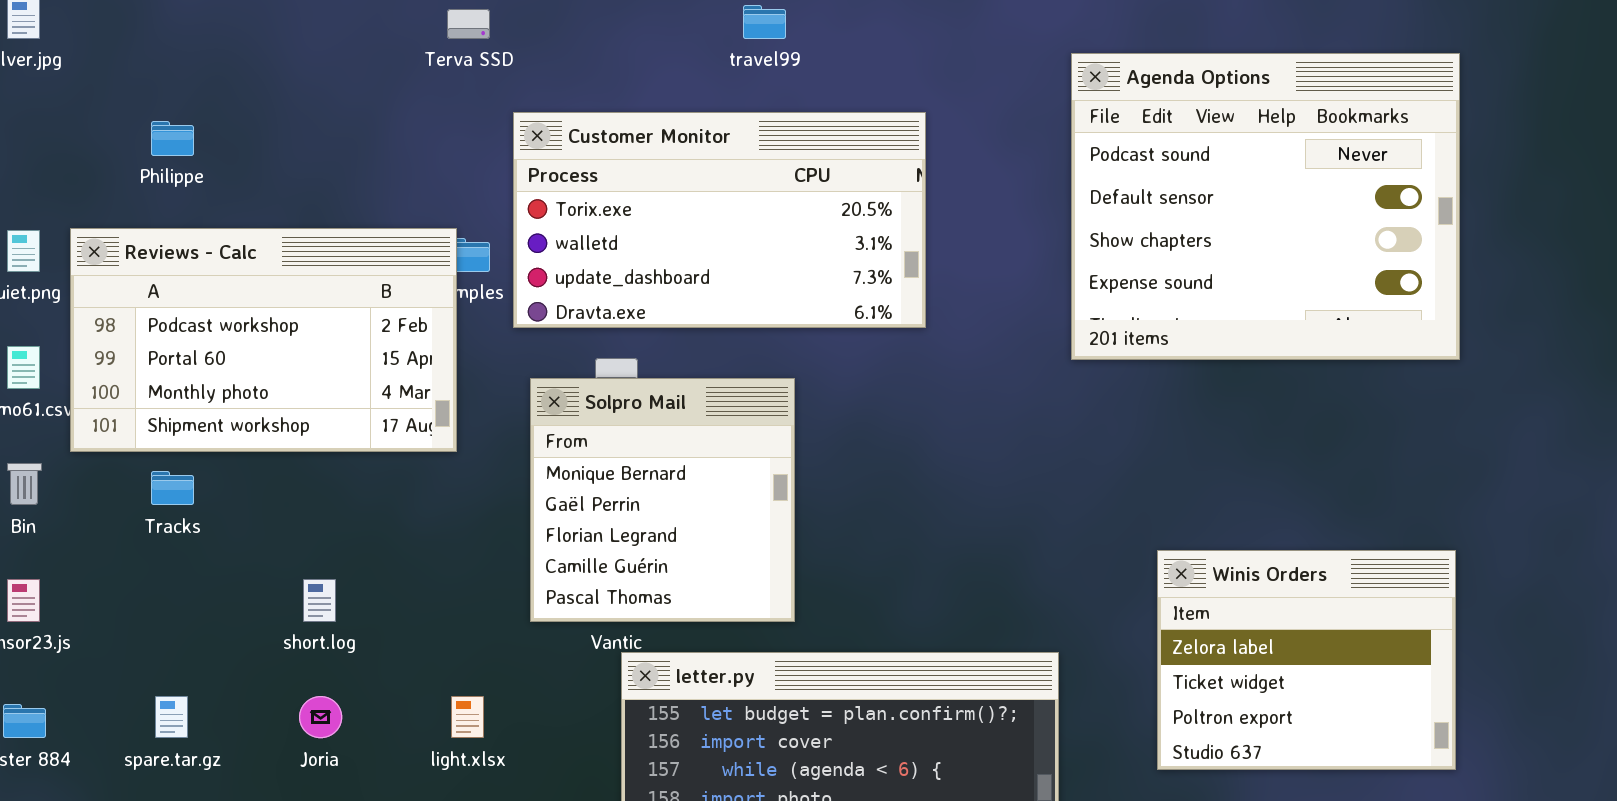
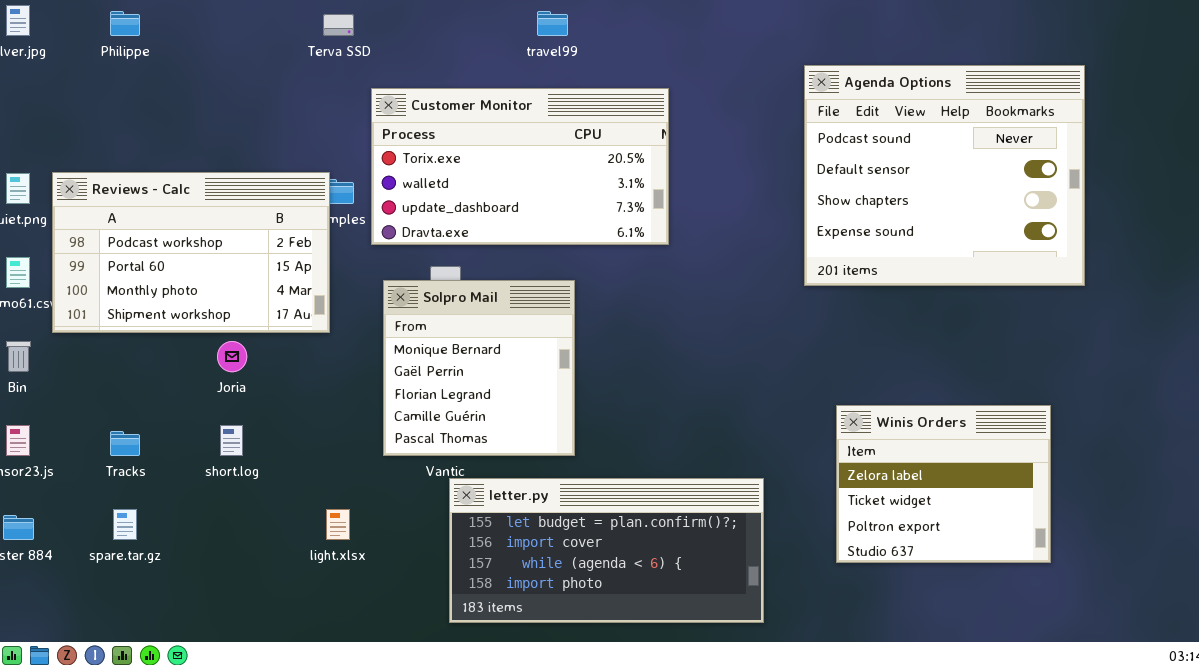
Agenda Options: [1071,53,1460,360] -> [804,65,1085,286], moved
Philippe: [151,121,194,156] -> [110,11,140,36], moved
Tracks: [151,471,194,505] -> [110,431,140,456], moved
Joria: [299,696,342,738] -> [217,341,247,372], moved

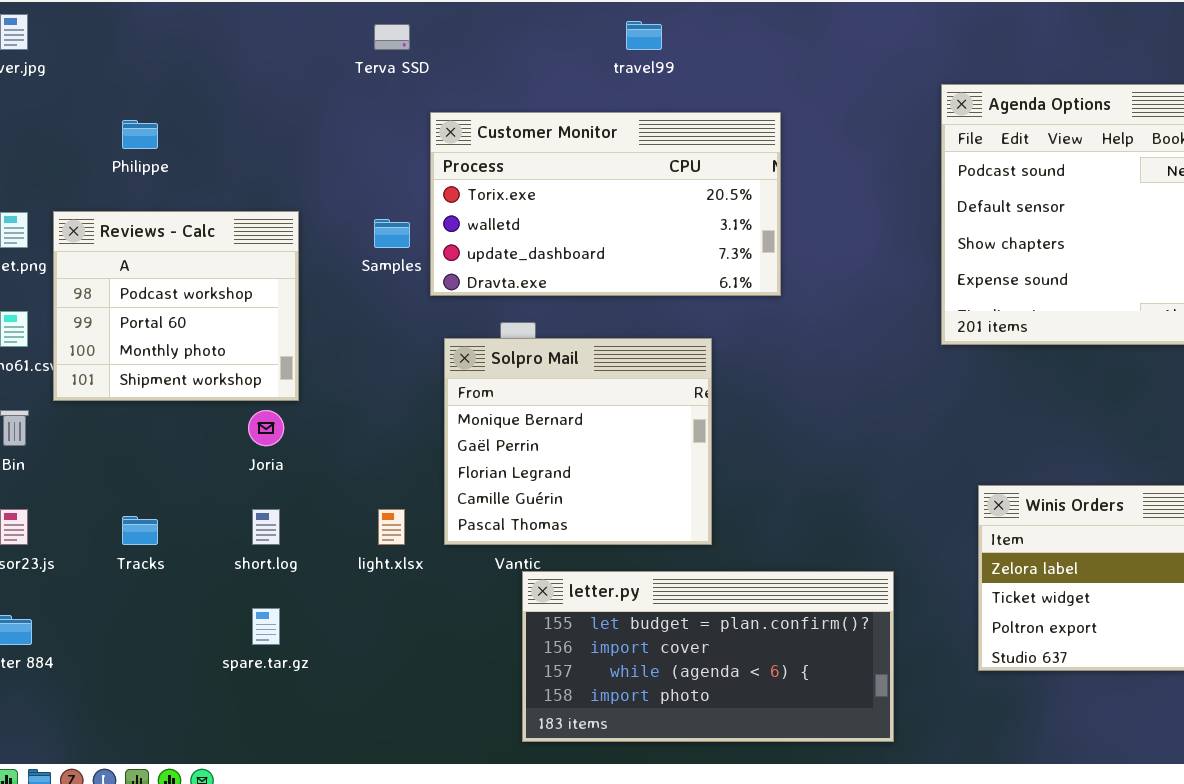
Philippe: [110,11,140,36] -> [122,120,158,149], moved
Reviews - Calc: [52,172,330,333] -> [53,211,299,401], resized
Solpro Mail: [383,280,575,456] -> [444,338,712,545], resized
spare.tar.gz: [113,509,137,540] -> [252,608,280,645], moved
light.xlsx: [326,509,350,540] -> [378,509,405,545], moved

